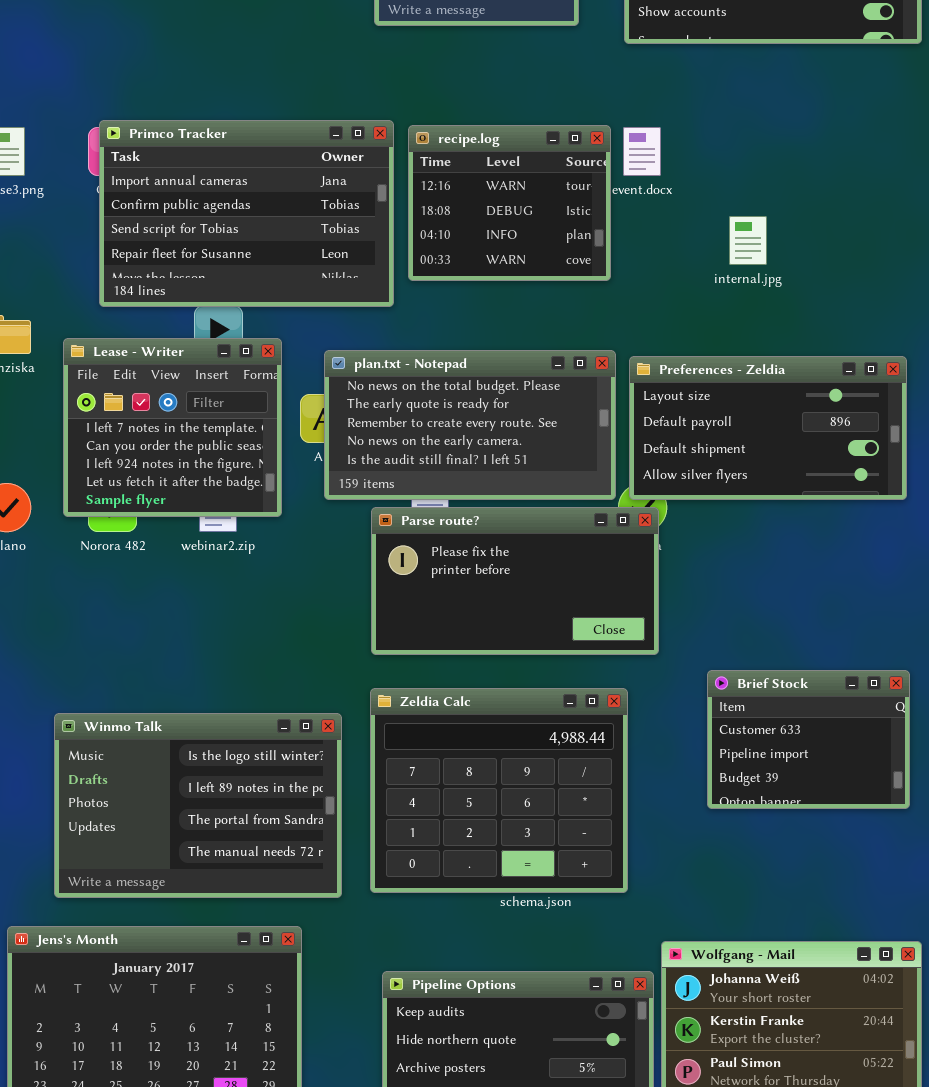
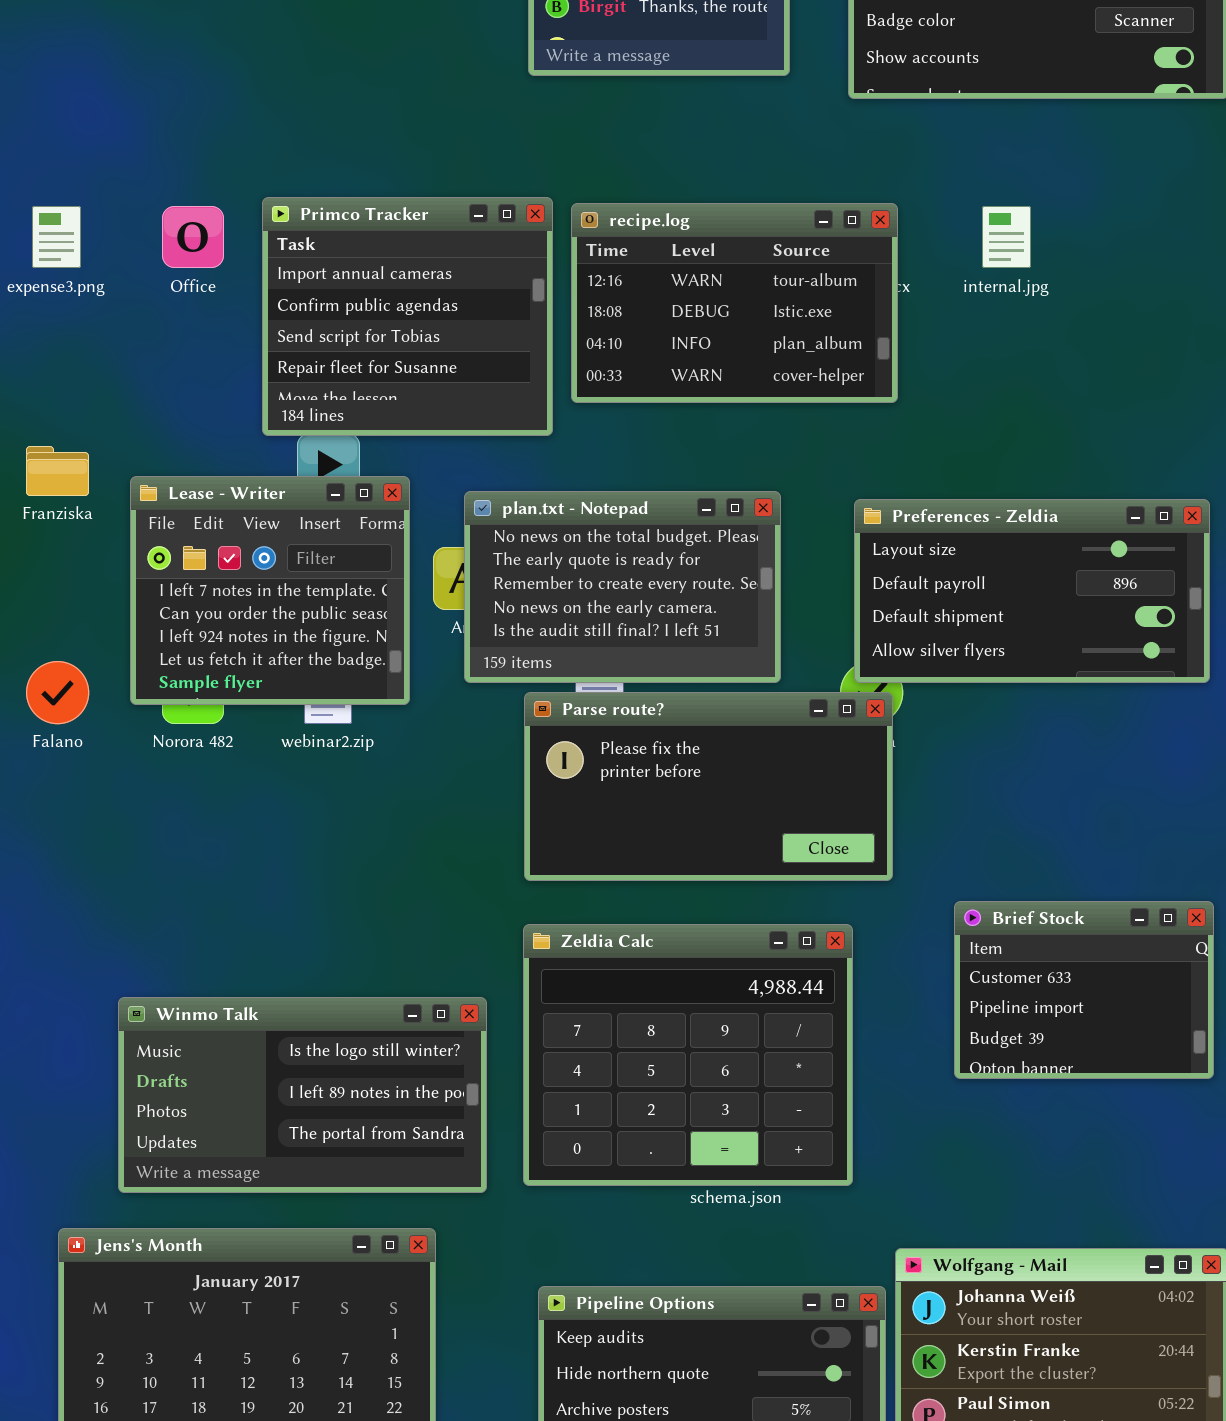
Primco Tracker: [99,120,394,307] -> [262,197,553,436], resized
recipe.log: [408,125,611,281] -> [571,203,898,403], resized
internal.jpg: [729,216,767,265] -> [982,206,1031,268], moved
plan.txt - Notepad: [324,350,616,500] -> [464,491,781,683], resized
Winmo Talk: [54,713,342,898] -> [118,997,487,1193], resized

